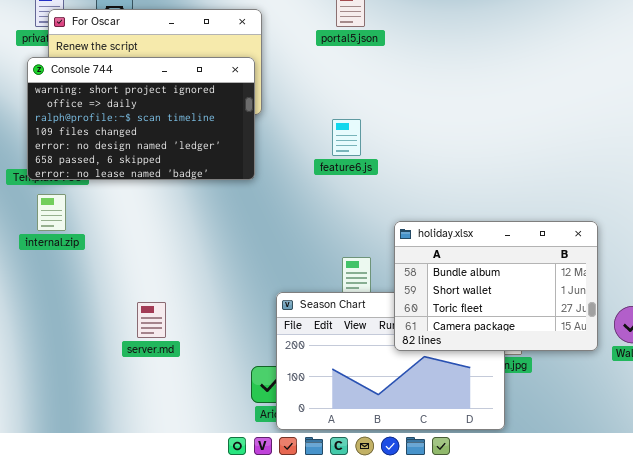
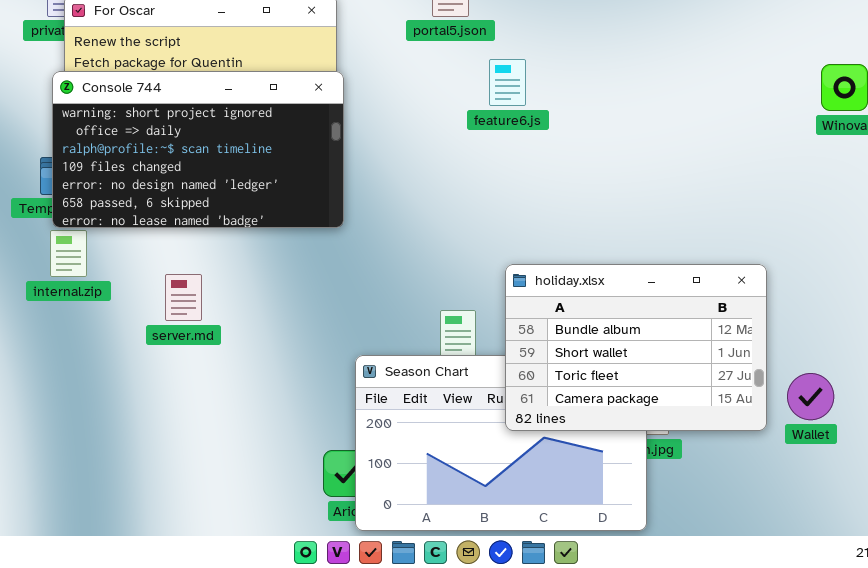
Console 744: [27,57,255,180] -> [52,71,344,228], moved
feature6.js: [332,119,361,156] -> [489,59,526,106], moved
server.md: [137,302,166,338] -> [165,274,202,321], moved

